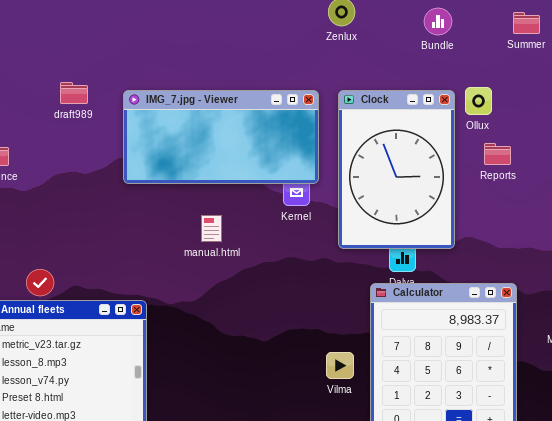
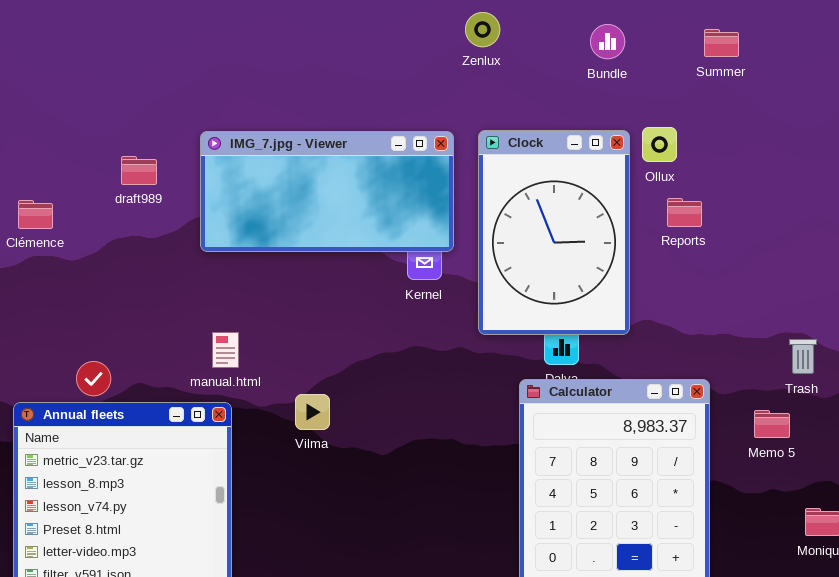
draft989: [60,82,88,104] -> [121,156,157,185], moved
manual.html: [201,215,222,242] -> [212,332,239,368], moved
Vilma: [326,352,354,379] -> [295,394,330,430], moved

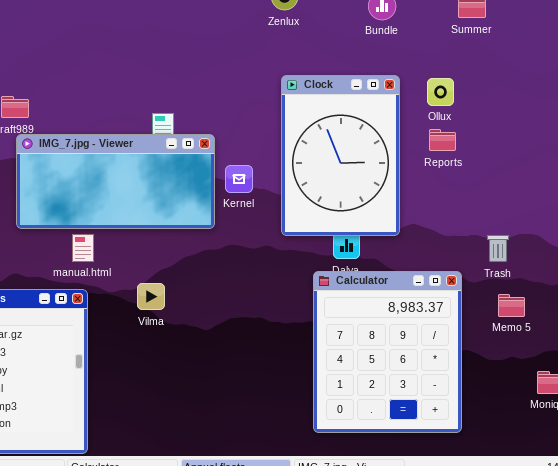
Ollux: [642,127,677,162] -> [427,78,454,106], moved
IMG_7.jpg - Viewer: [200,131,454,252] -> [16,134,215,229], moved
Trash: [789,339,817,374] -> [487,235,509,262], moved

